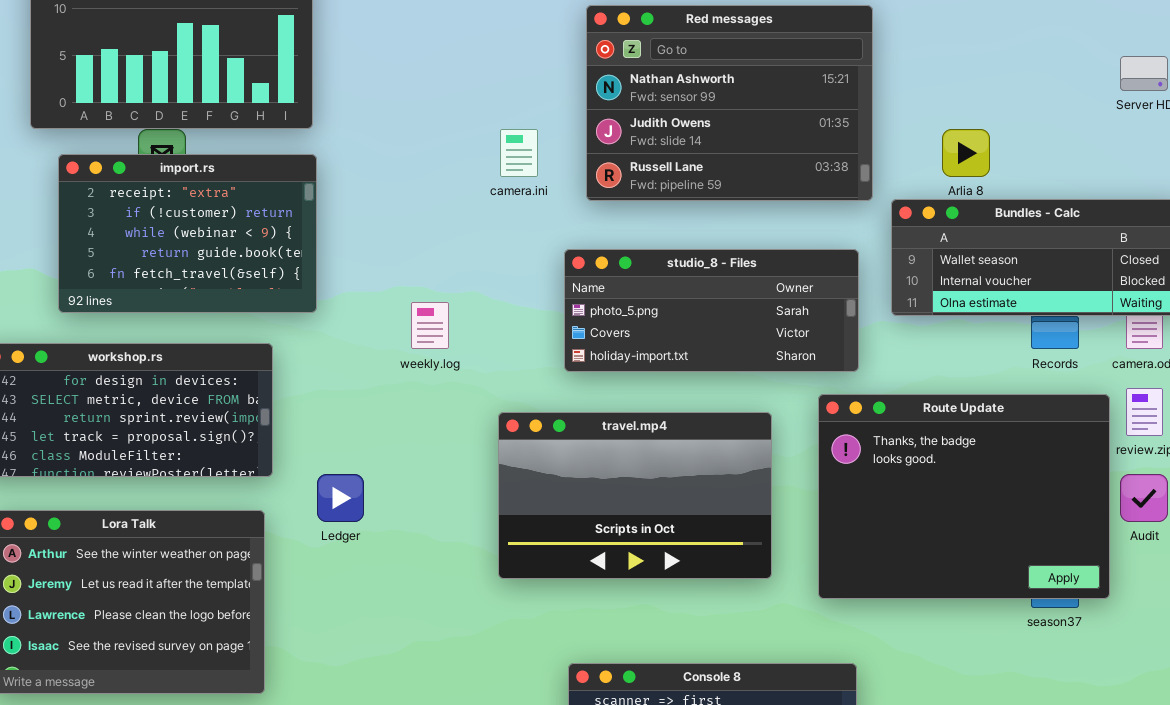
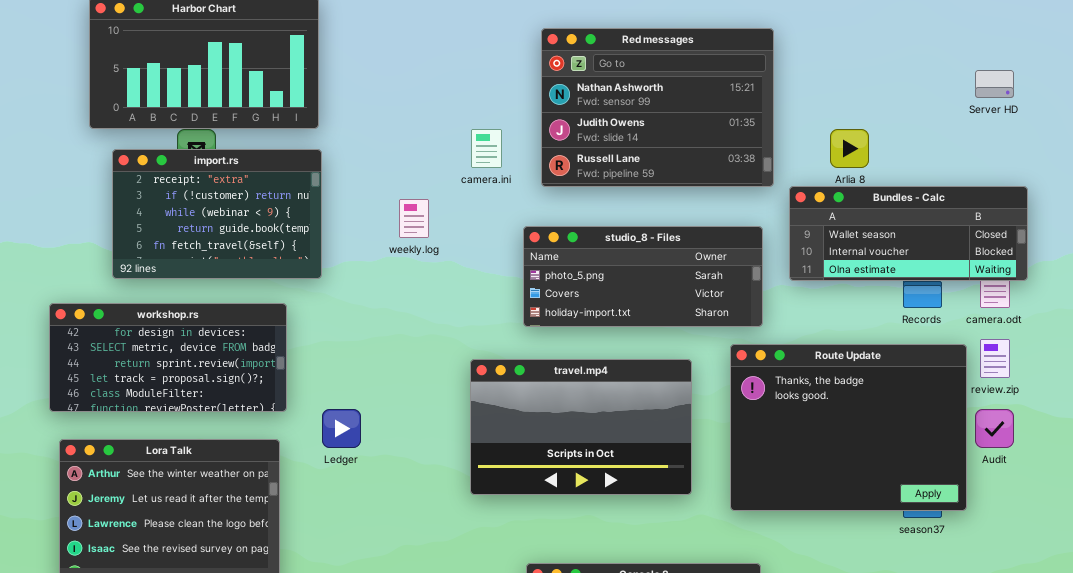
weekly.log: [411,302,449,349] -> [399,199,429,238], moved

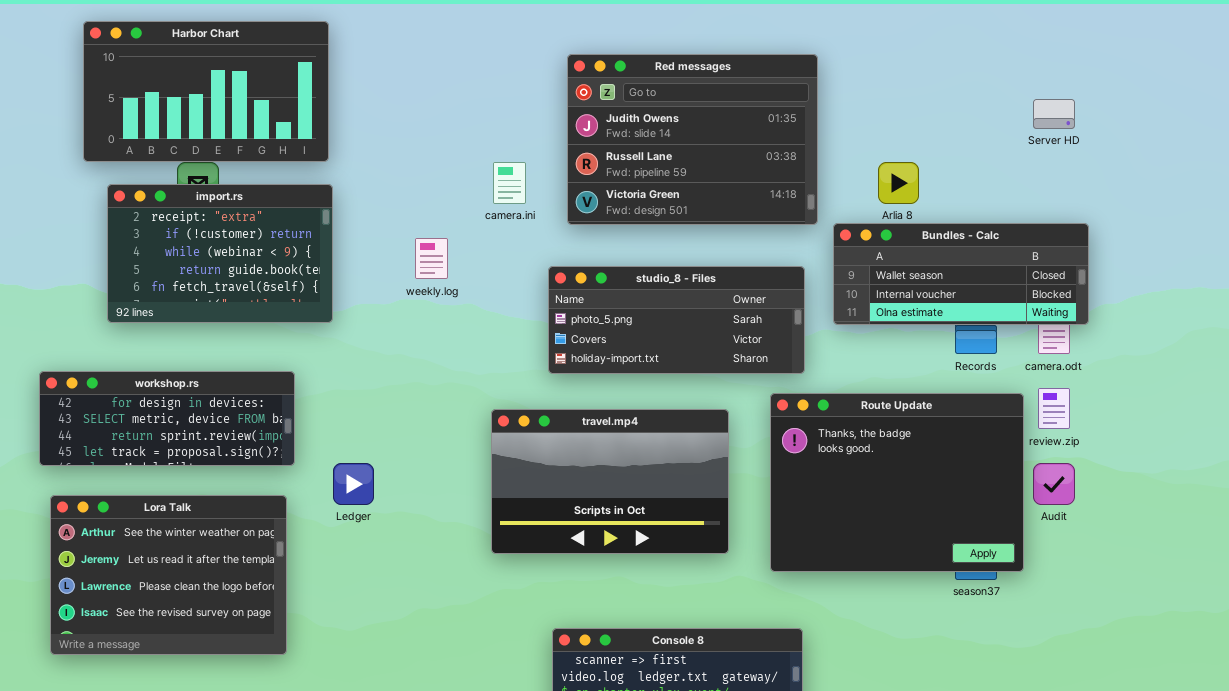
Red messages: [541,28,774,187] -> [567,54,818,225], scrolled down 1 row
workshop.rs: [49,303,287,412] -> [39,371,295,466], resized

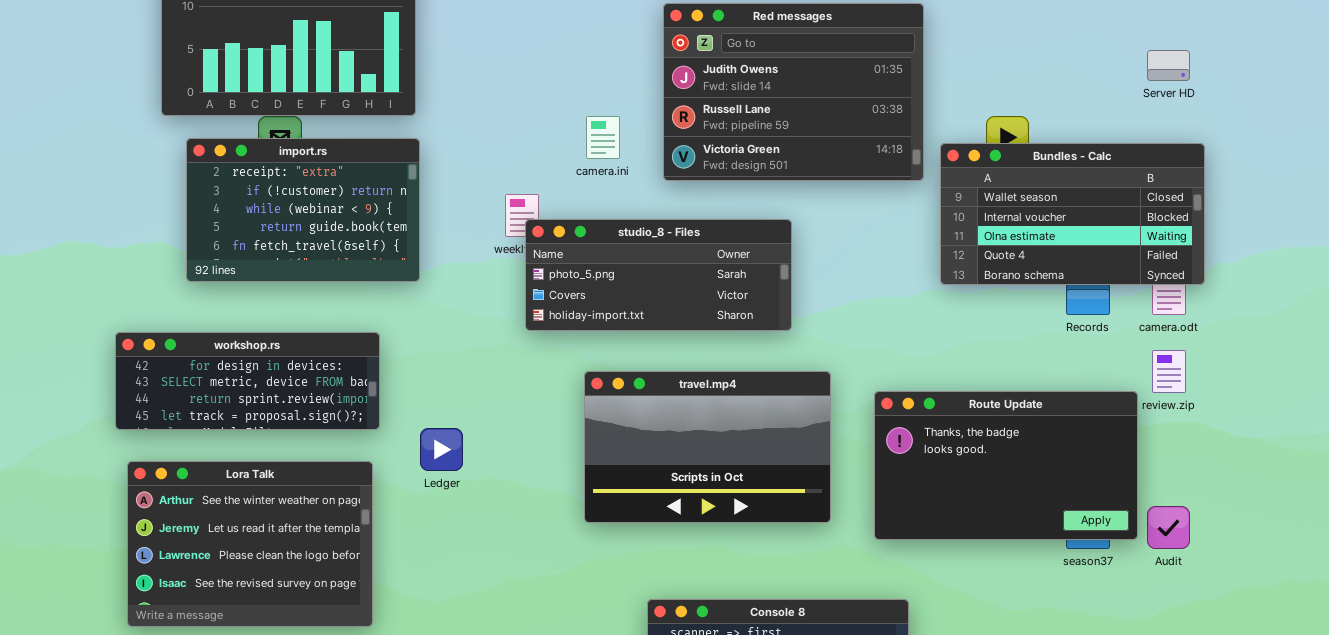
Bundles - Calc: [833,223,1089,325] -> [940,143,1205,285], resized
studio_8 - Files: [548,266,805,374] -> [525,219,792,331], moved
Route Update: [770,393,1024,572] -> [874,391,1138,540], resized
Audit: [1033,463,1075,505] -> [1147,506,1190,549], moved

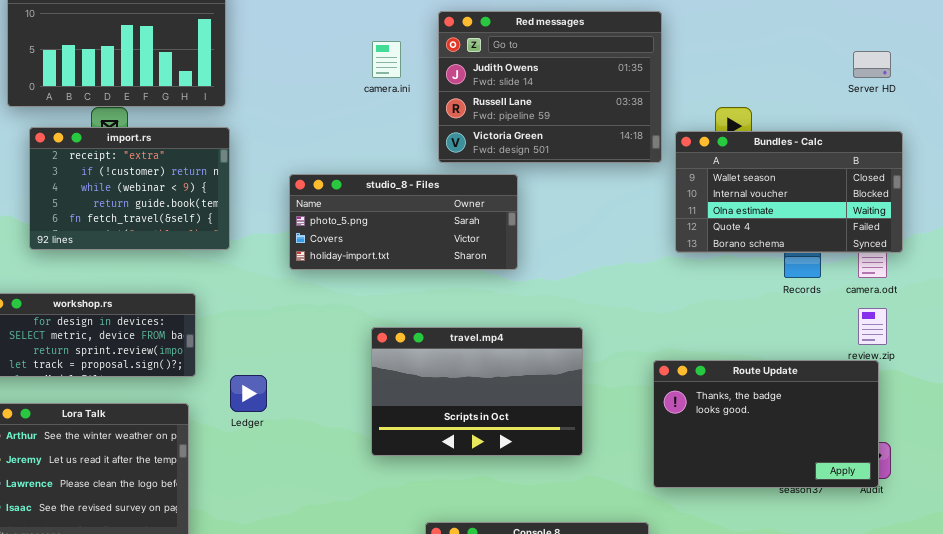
camera.ini: [586,116,620,159] -> [372,41,401,78], moved
studio_8 - Files: [525,219,792,331] -> [289,174,518,270], moved
Route Update: [874,391,1138,540] -> [653,360,879,488], moved

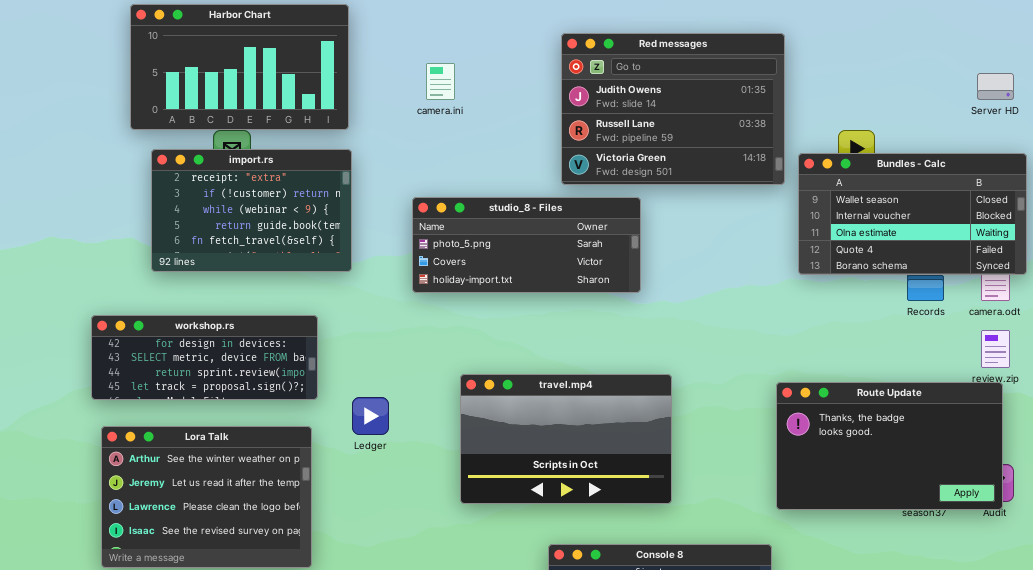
camera.ini: [372,41,401,78] -> [426,63,455,100], moved
travel.mp4: [371,327,583,456] -> [460,374,672,504], moved

